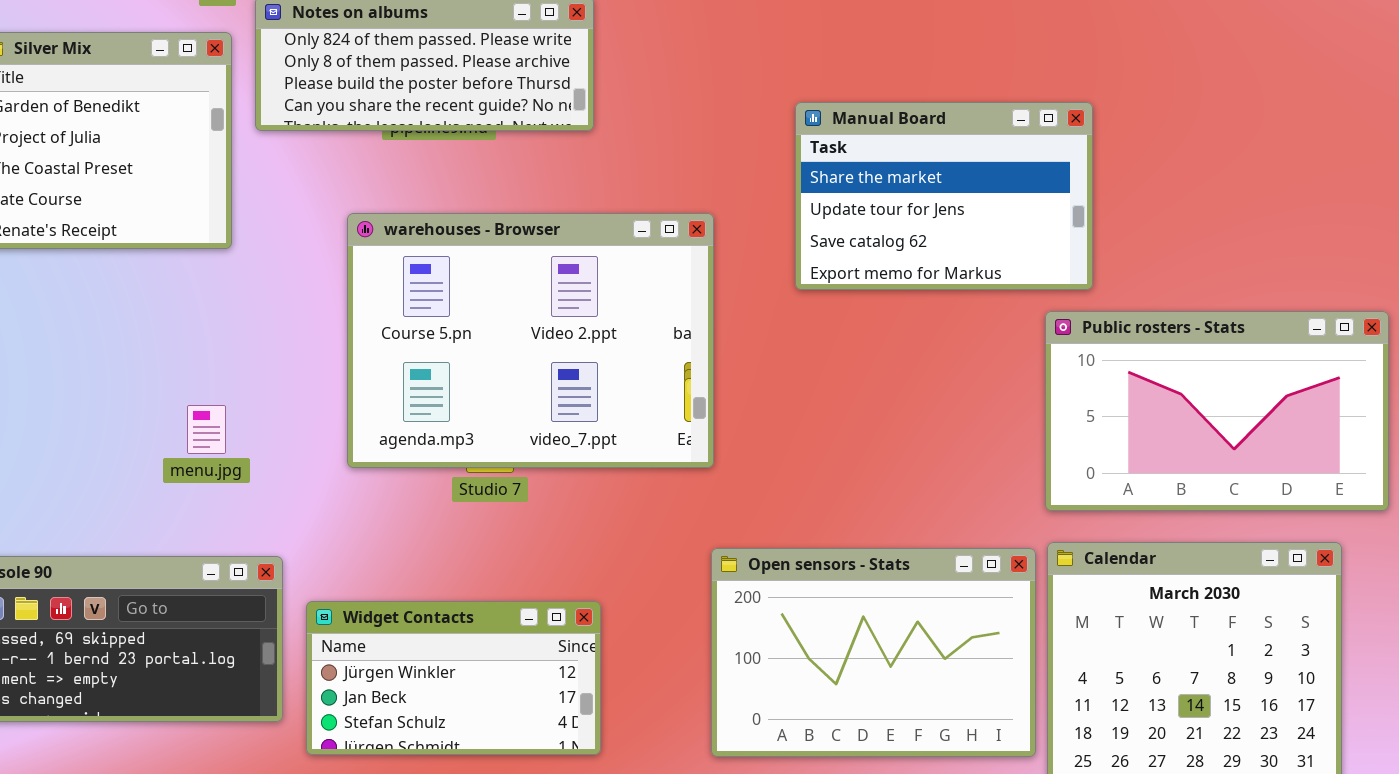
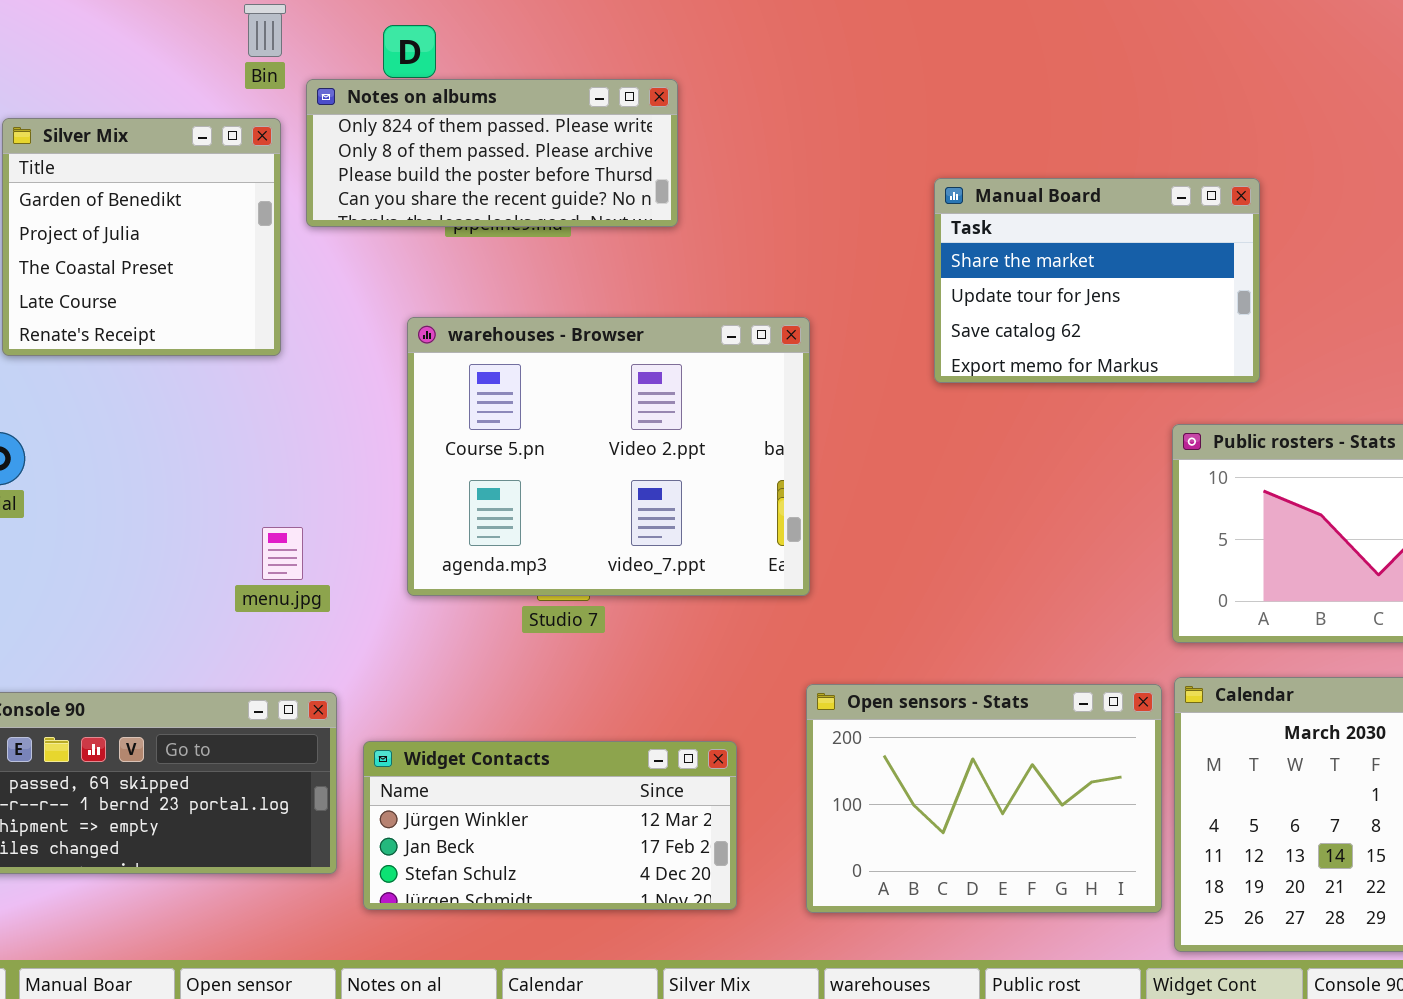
Manual Board: [795,102,1093,290] -> [934,178,1260,383], moved
menu.jpg: [187,405,226,454] -> [262,527,303,580], moved
Widget Contacts: [306,601,601,755] -> [363,741,737,910], resized

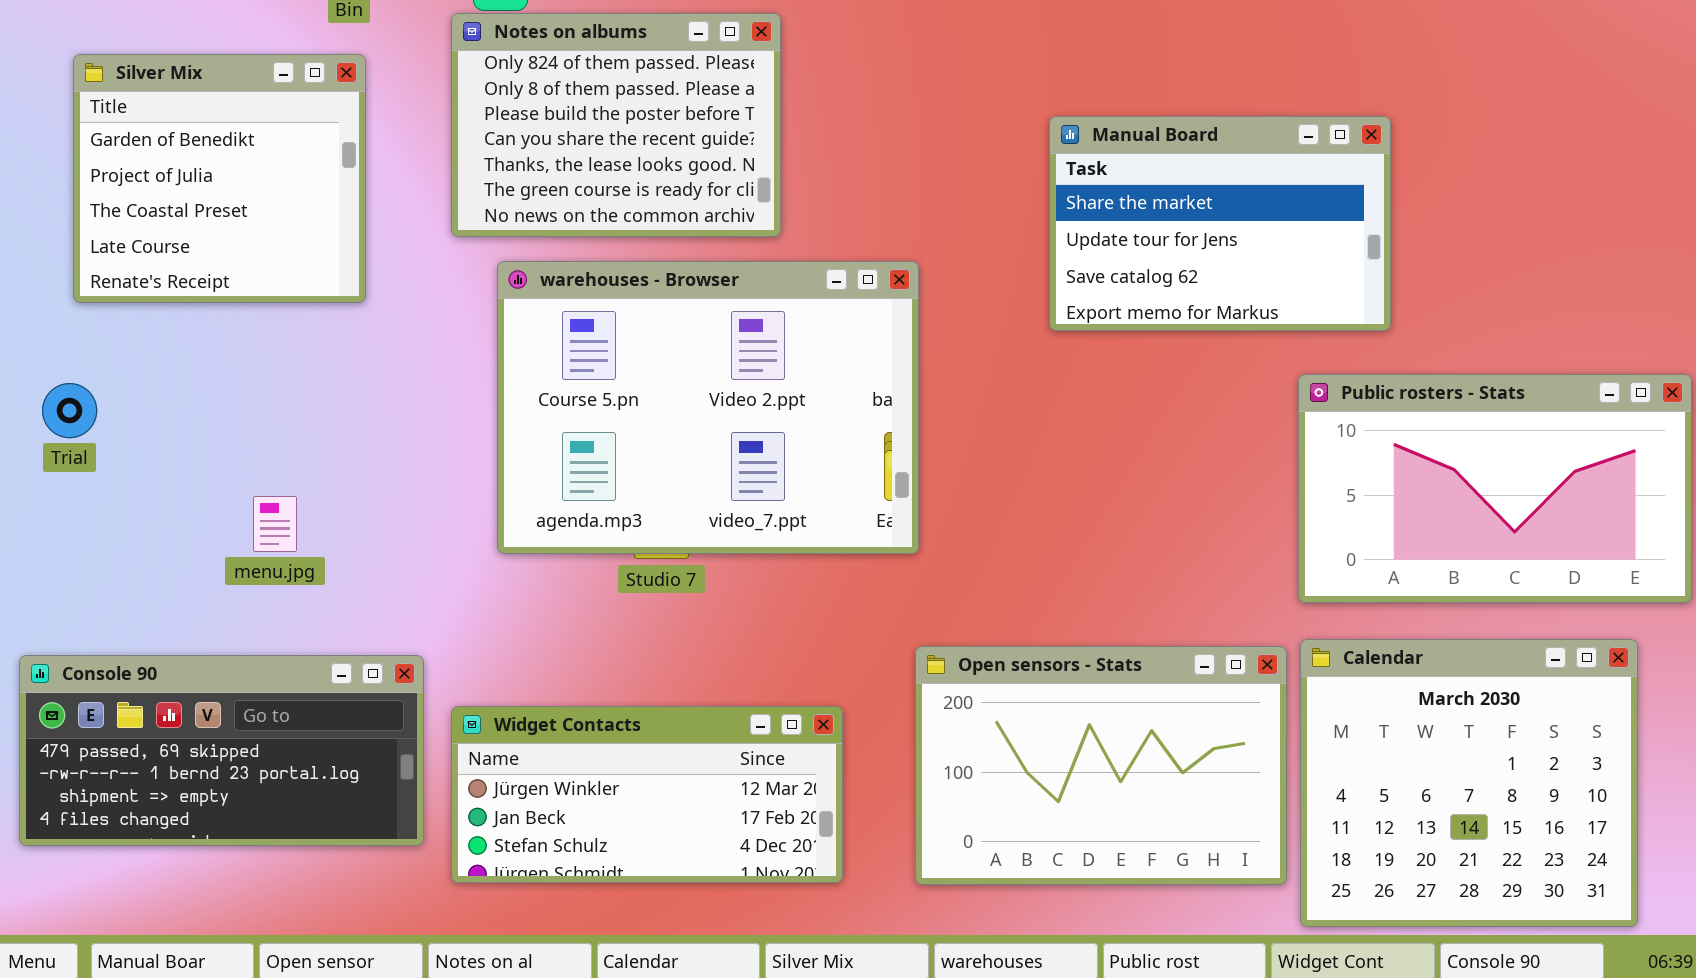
Notes on albums: [306,79,678,227] -> [451,13,781,237], resized
menu.jpg: [262,527,303,580] -> [253,496,297,552], moved

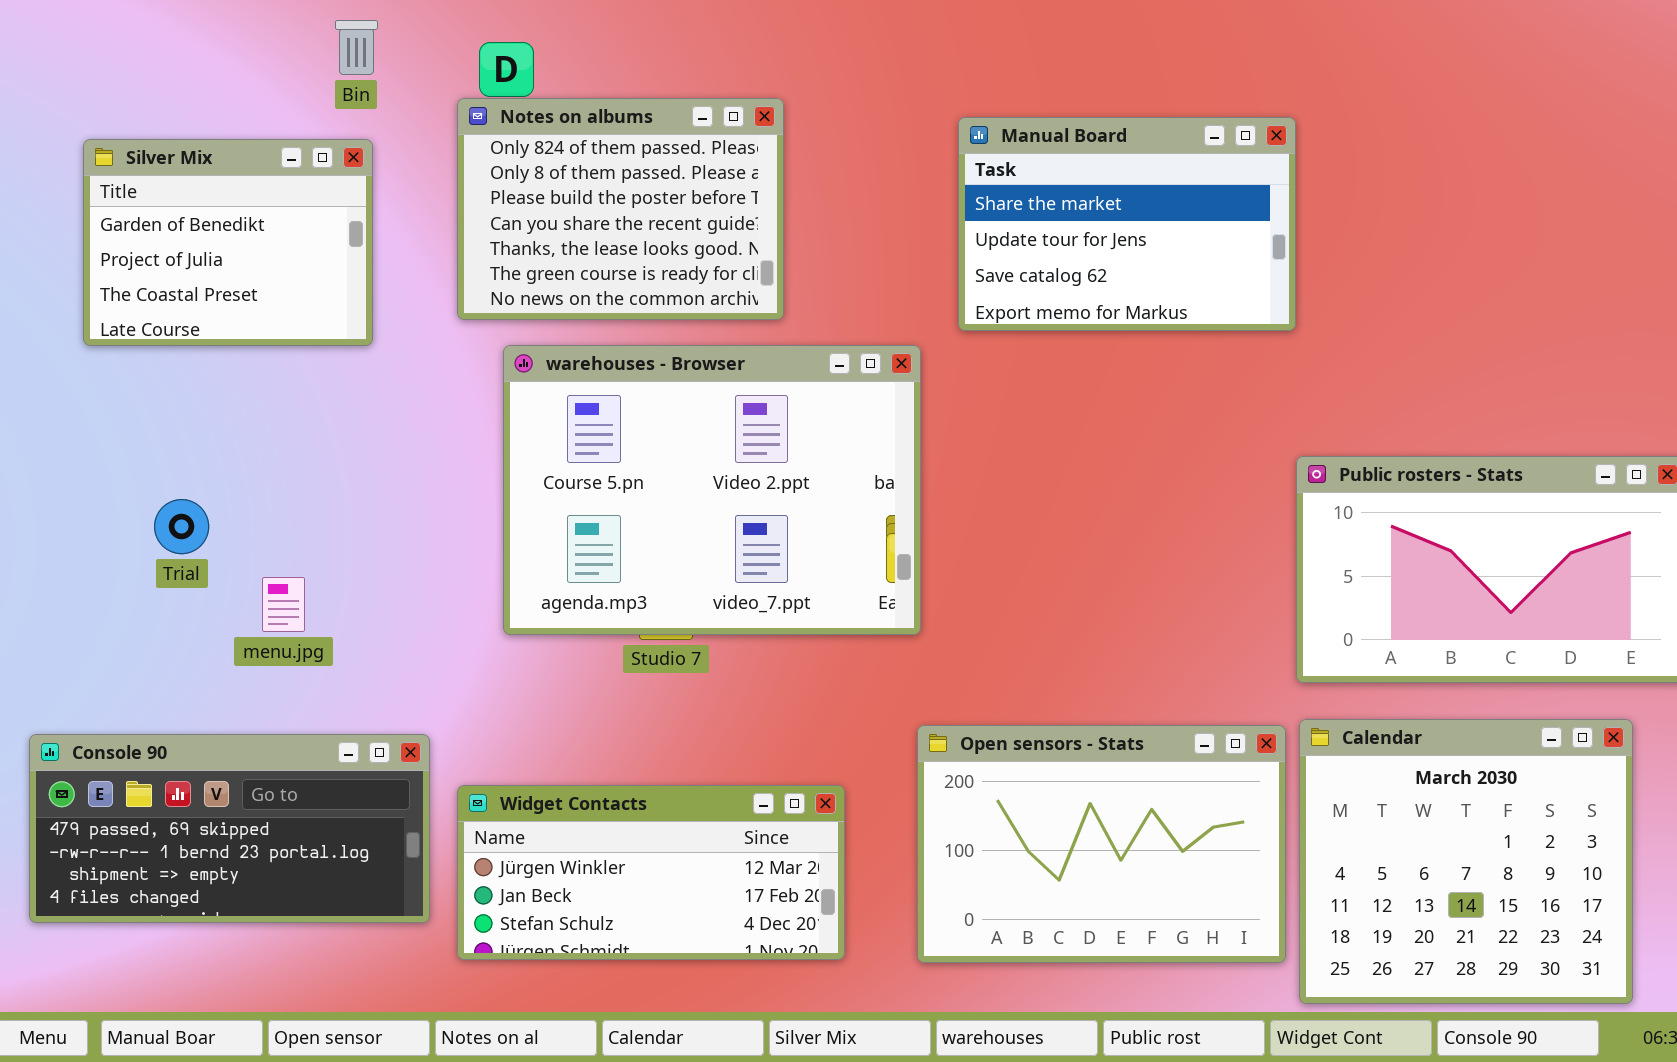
Silver Mix: [73,54,366,303] -> [83,139,373,346], resized
Manual Board: [1049,116,1391,331] -> [958,117,1296,331], moved
Trial: [42,383,97,438] -> [154,499,209,554], moved

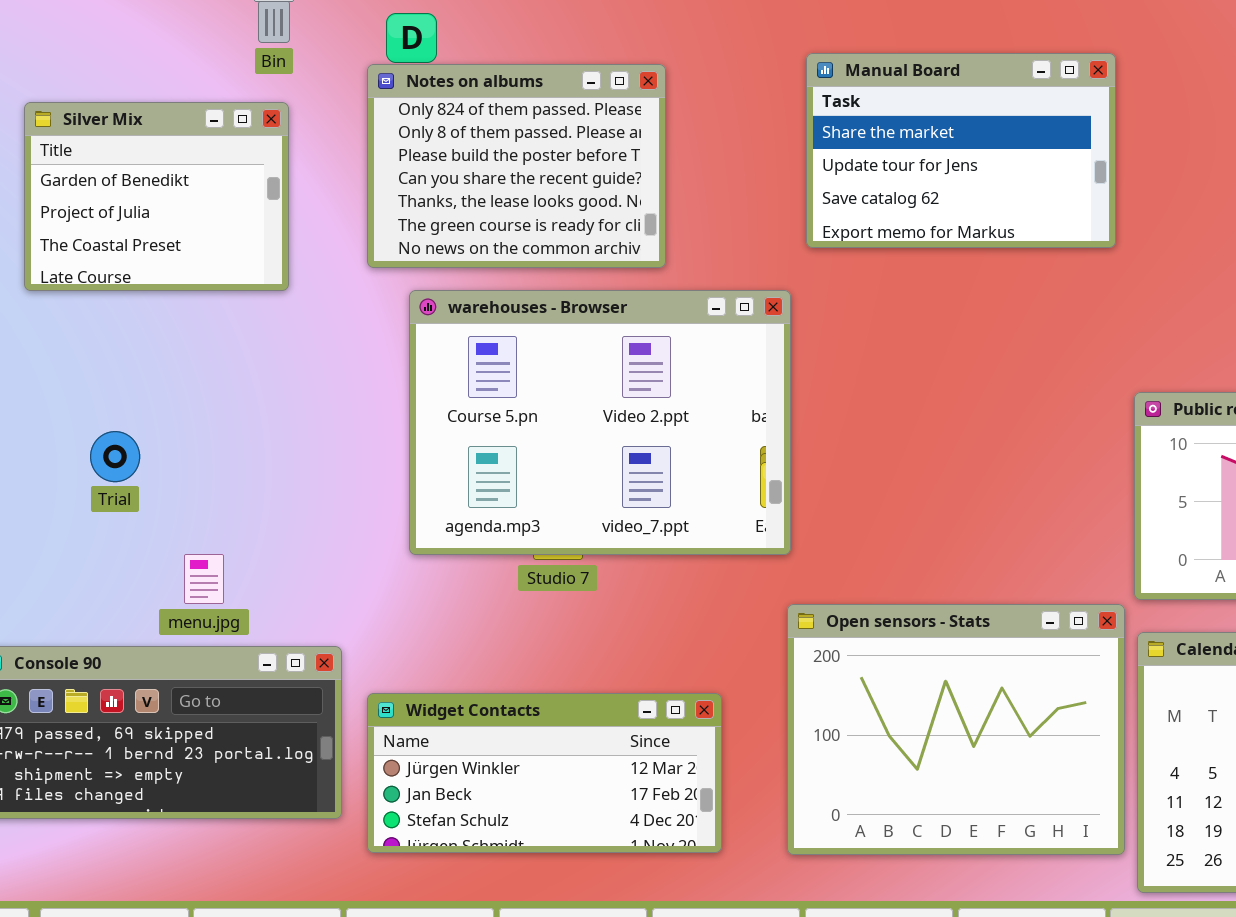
Manual Board: [958,117,1296,331] -> [806,53,1116,248], moved
menu.jpg: [262,577,305,632] -> [184,554,224,604], moved
Open sensors - Stats: [917,725,1286,963] -> [787,604,1125,855], resized

